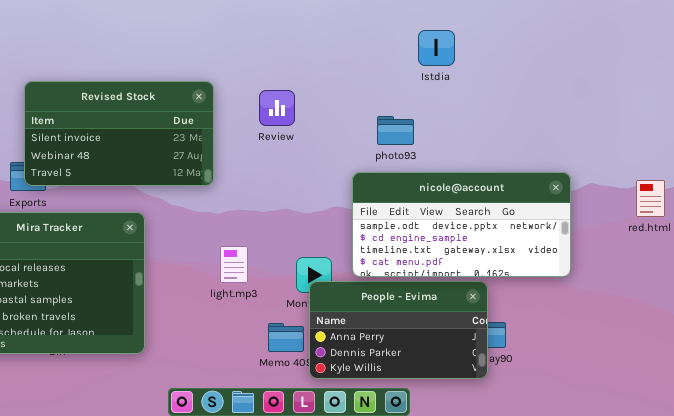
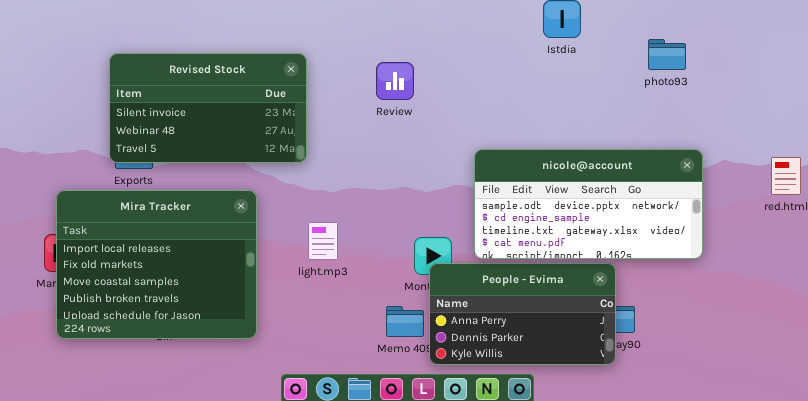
Revised Stock: [24,81,214,186] -> [109,53,307,163], moved
photo93: [377,116,414,145] -> [648,39,686,70], moved
light.mp3: [220,246,248,283] -> [308,222,338,260], moved

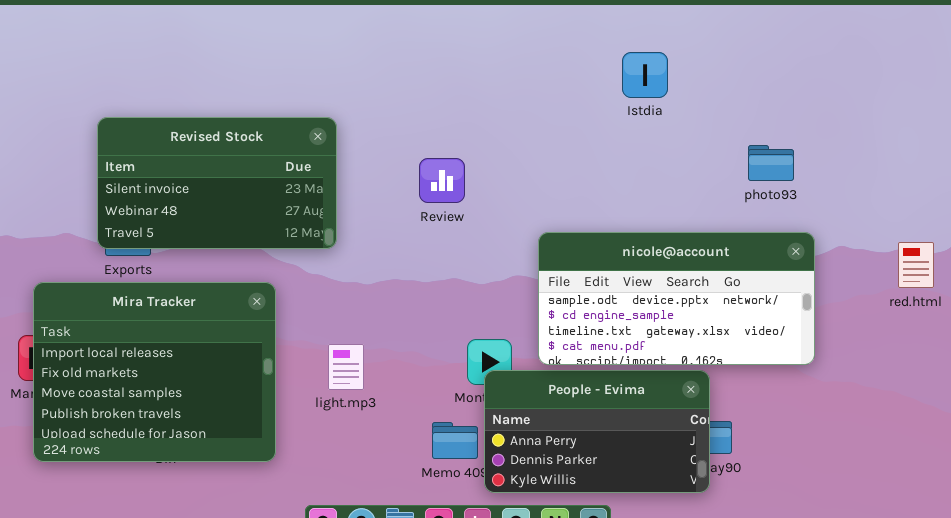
photo93: [648,39,686,70] -> [748,145,794,181], moved
Review: [376,62,414,100] -> [419,158,465,203], moved
light.mp3: [308,222,338,260] -> [328,344,364,390], moved

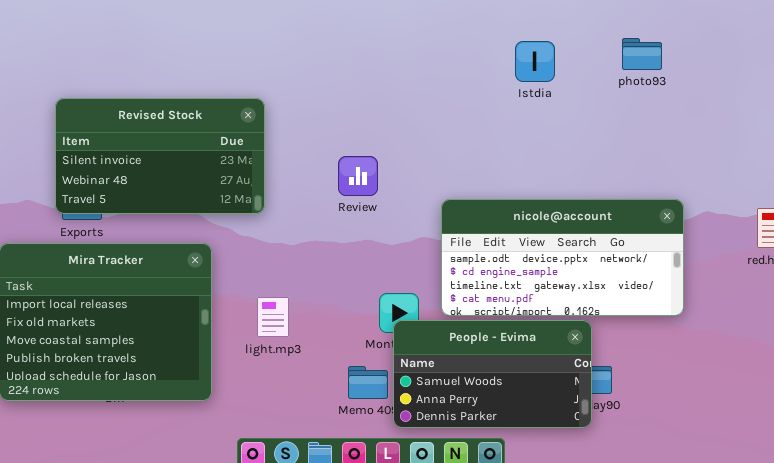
photo93: [748,145,794,181] -> [622,38,662,70], moved
Review: [419,158,465,203] -> [338,156,378,196], moved
People - Evima: [484,370,710,493] -> [393,320,592,428], scrolled up 1 row

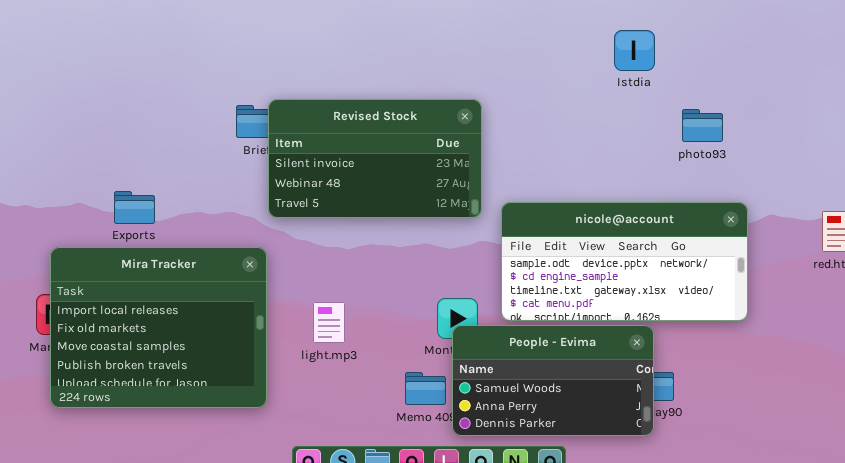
photo93: [622,38,662,70] -> [682,109,723,142], moved
Istdia: [515,41,555,82] -> [614,30,655,71], moved
Revised Stock: [55,98,265,214] -> [268,99,482,218], moved

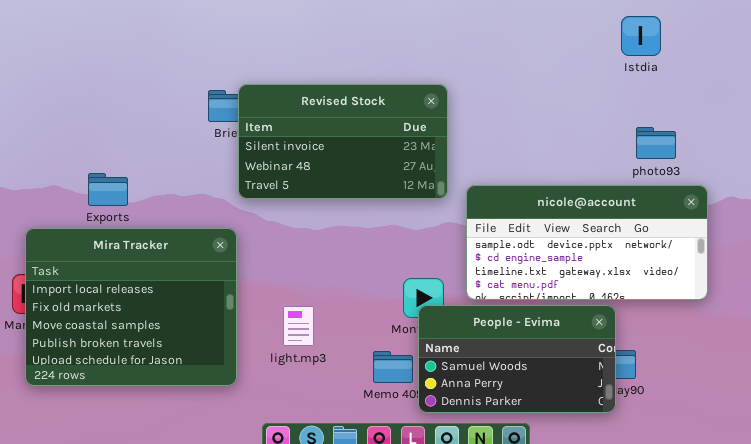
Istdia: [614,30,655,71] -> [621,16,661,56], moved
photo93: [682,109,723,142] -> [636,127,676,159], moved
light.mp3: [313,302,345,343] -> [283,306,314,346], moved

